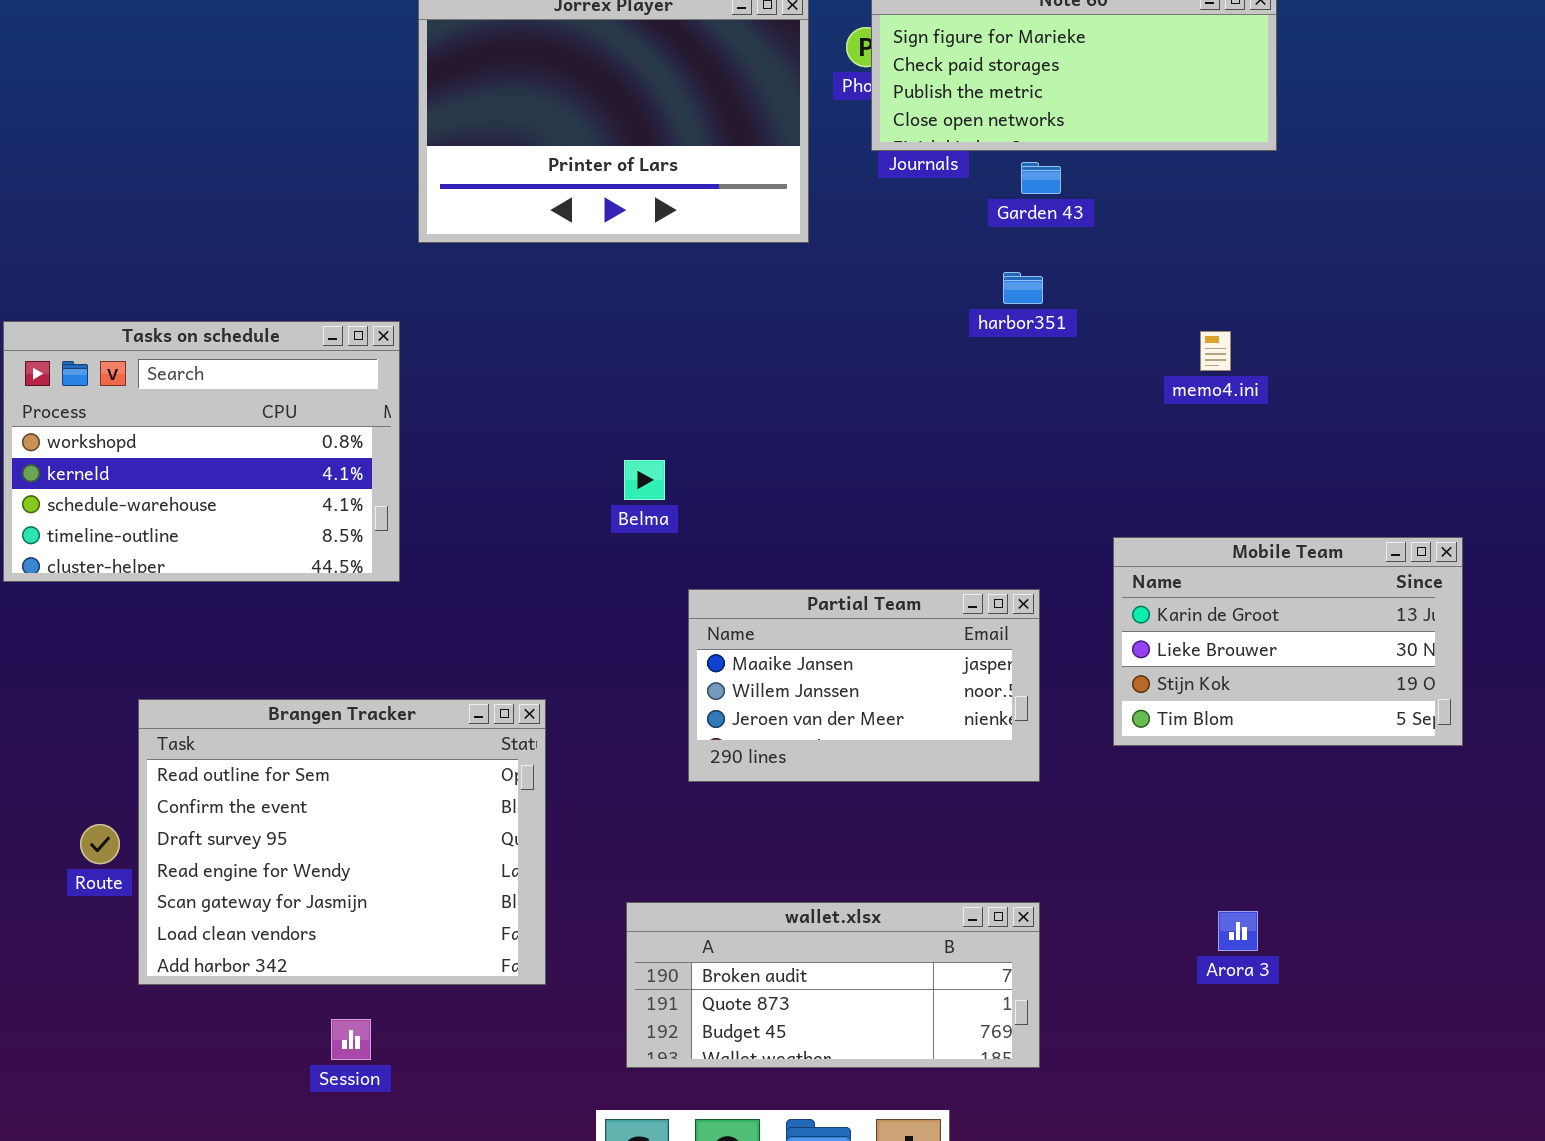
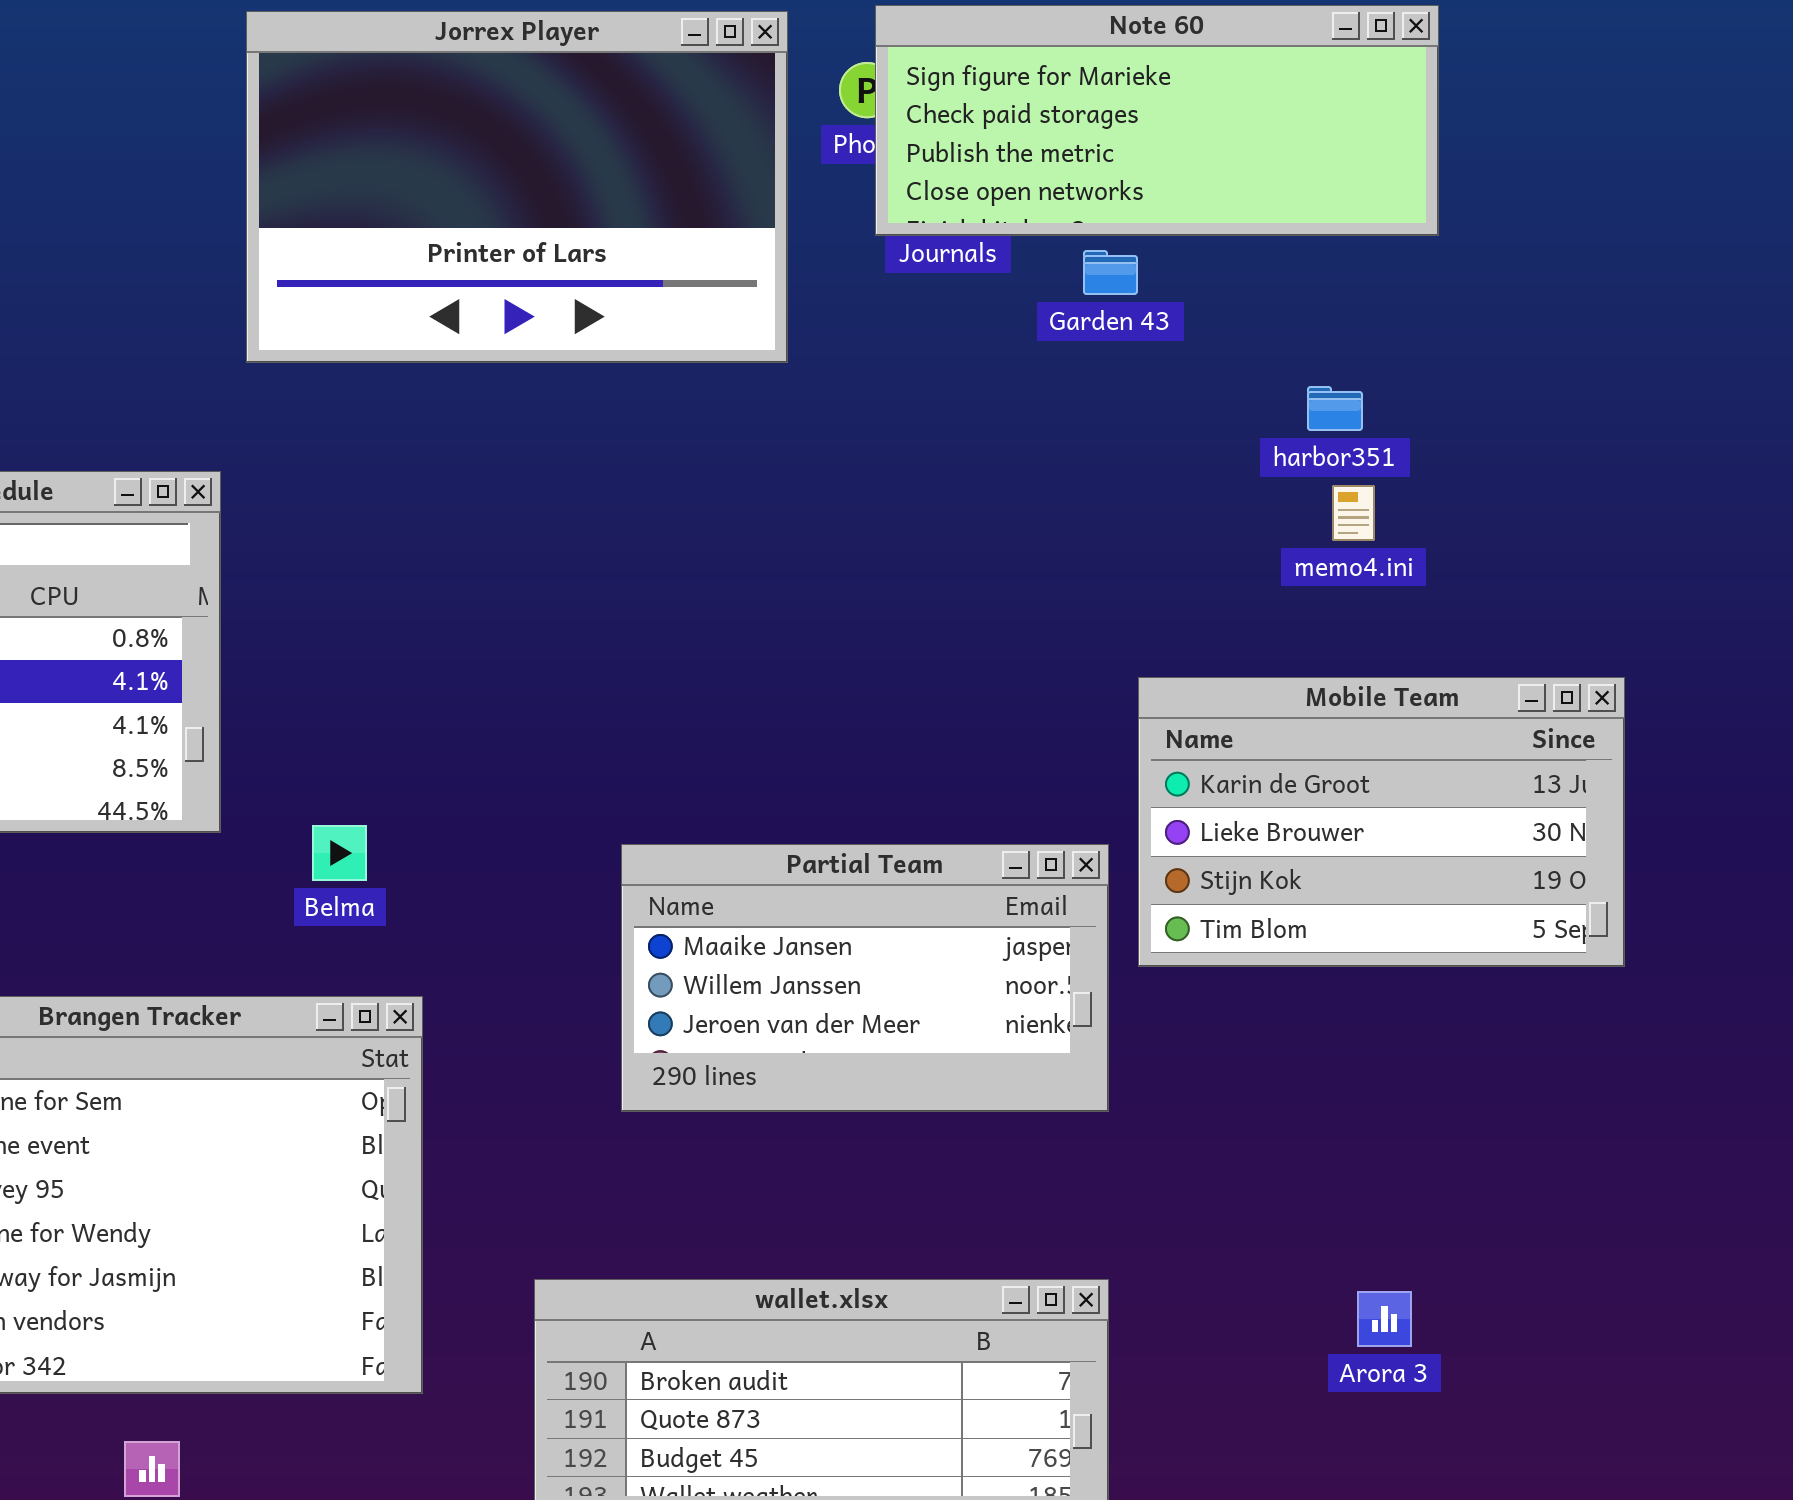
harbor351: [1003,272,1043,304] -> [1307,386,1363,431], moved
Belma: [624,460,665,500] -> [312,825,367,881], moved
Mobile Team: [1113,537,1463,746] -> [1138,677,1625,967], moved

